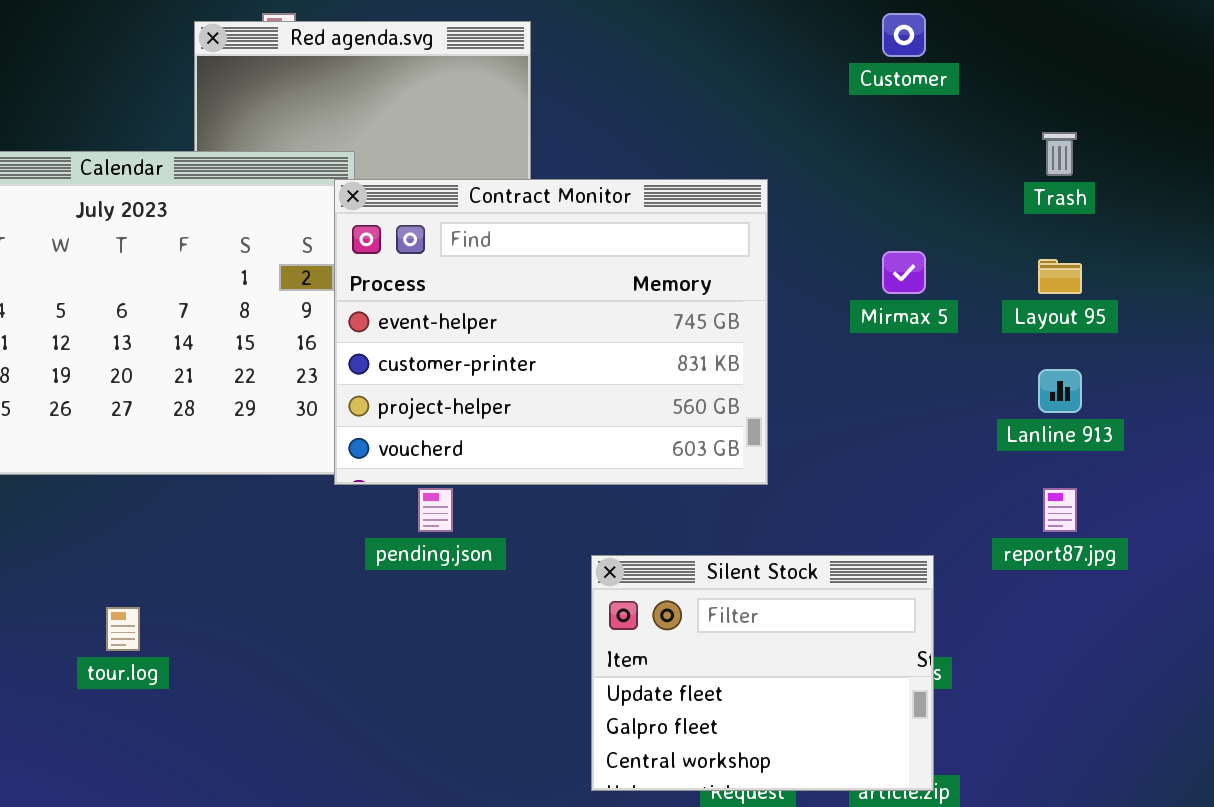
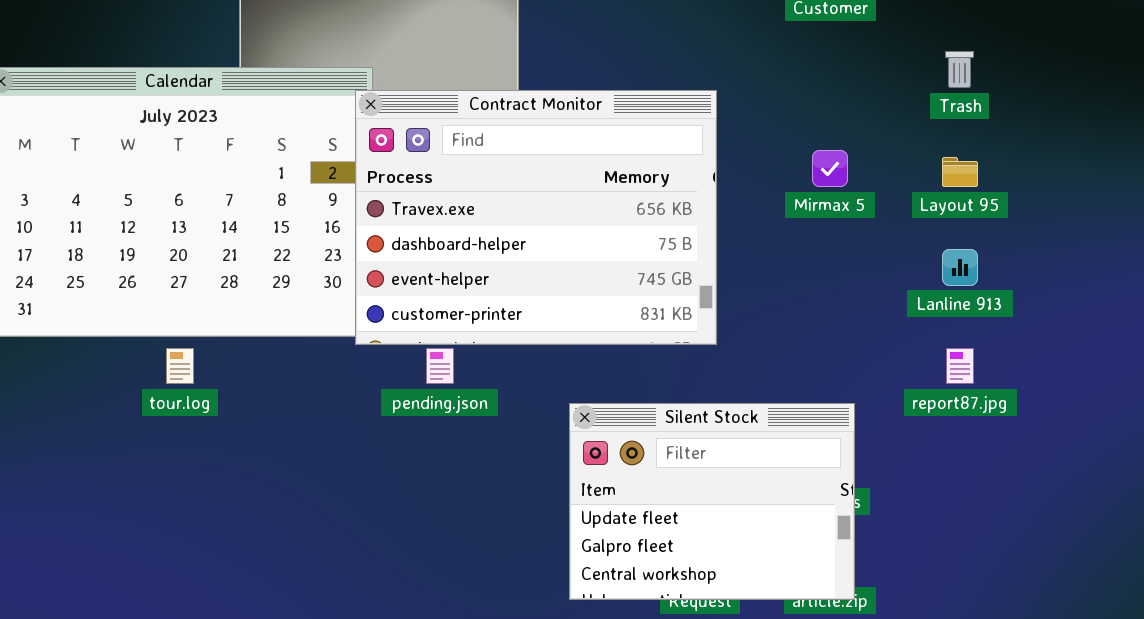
Contract Monitor: [334,179,768,485] -> [355,90,717,345], scrolled up 2 rows
tour.log: [106,607,140,651] -> [166,348,194,384], moved

